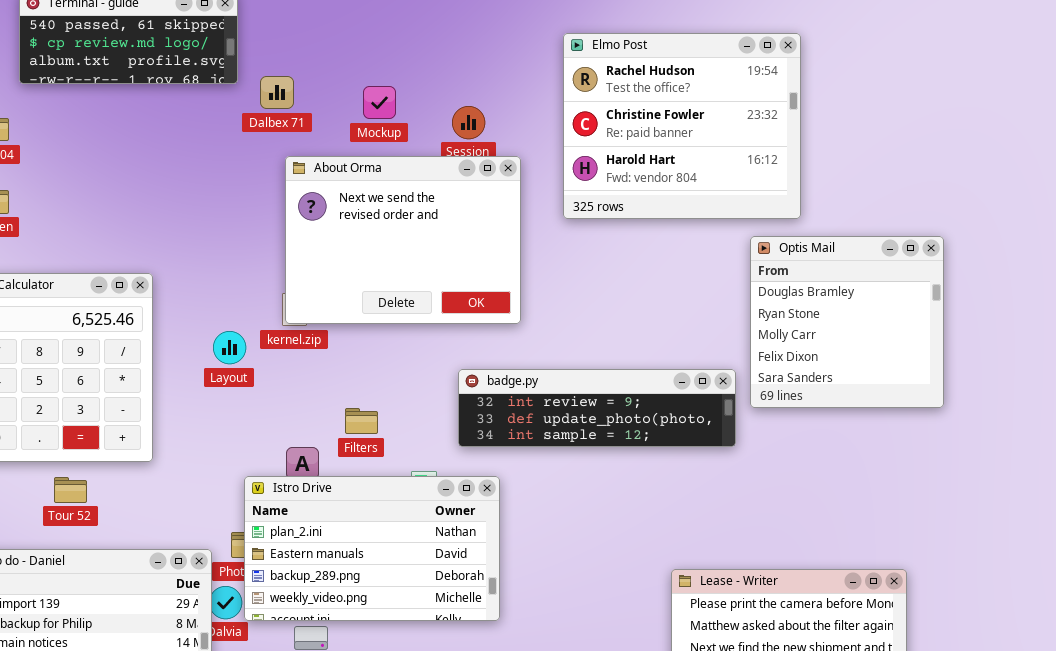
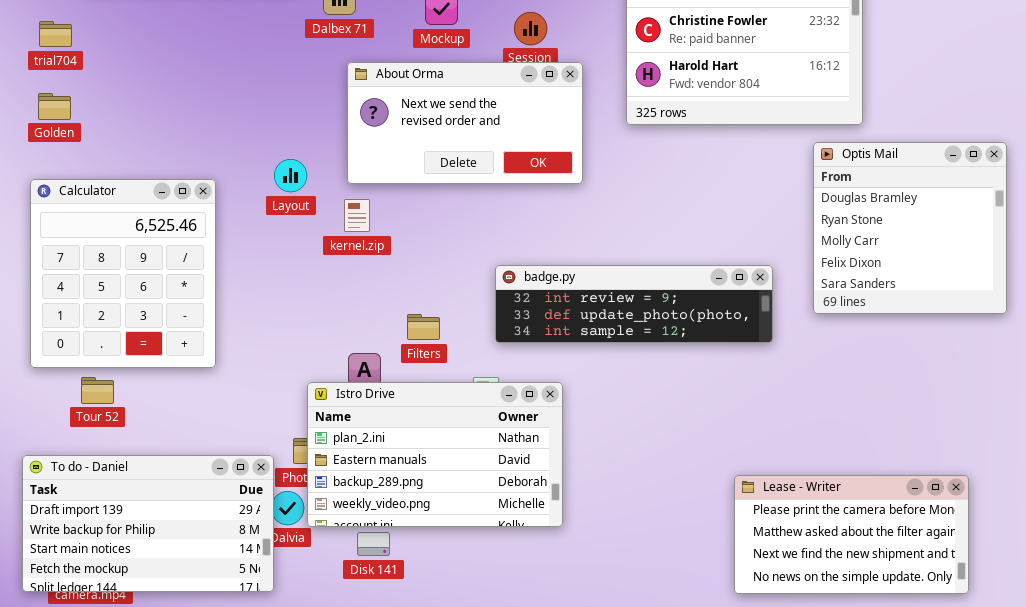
About Orma: [285,156,521,324] -> [347,62,583,184], resized
Layout: [213,331,246,364] -> [274,159,307,192], moved
badge.py: [458,369,736,447] -> [495,265,773,343], moved
Tour 52: [54,477,87,503] -> [81,377,114,404], moved

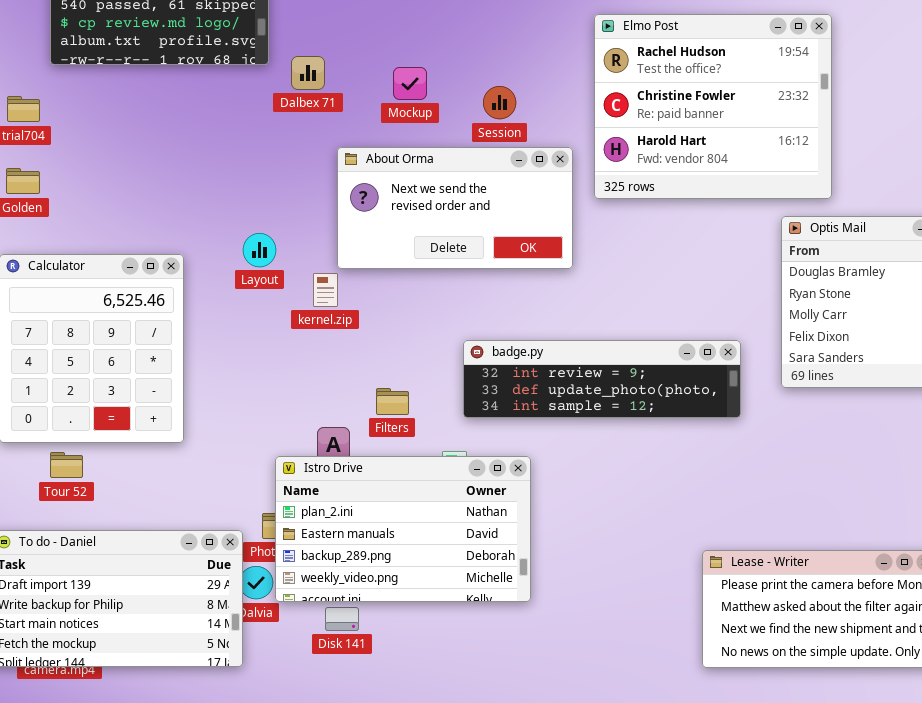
About Orma: [347,62,583,184] -> [337,147,573,269], moved

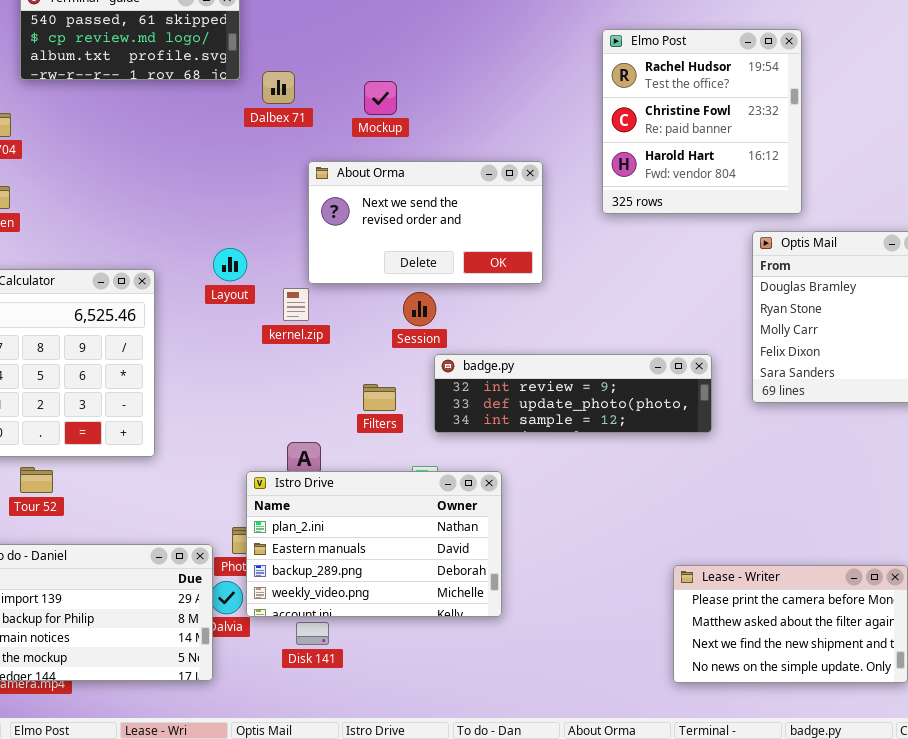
Elmo Post: [594,14,832,199] -> [602,29,802,214], resized
Session: [483,86,516,119] -> [403,292,436,326], moved
Filters: [376,388,409,415] -> [363,384,396,411], moved

